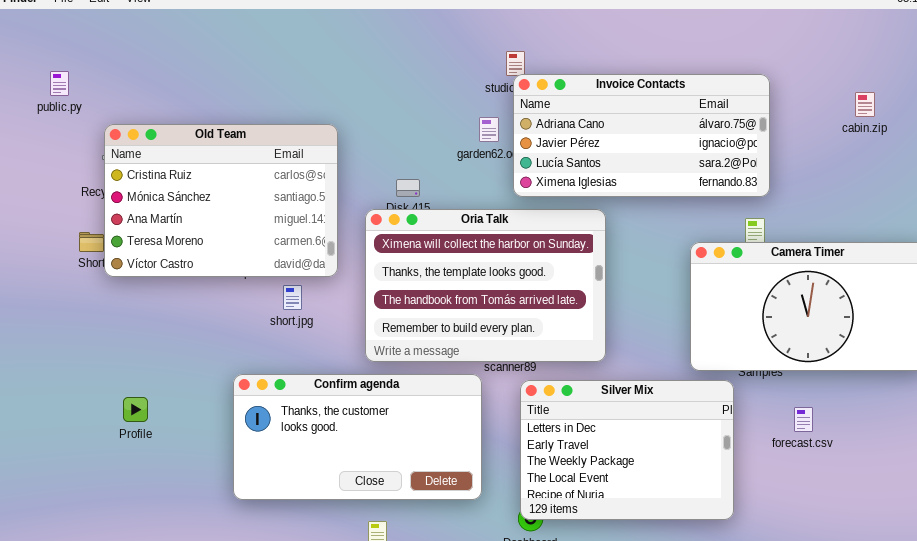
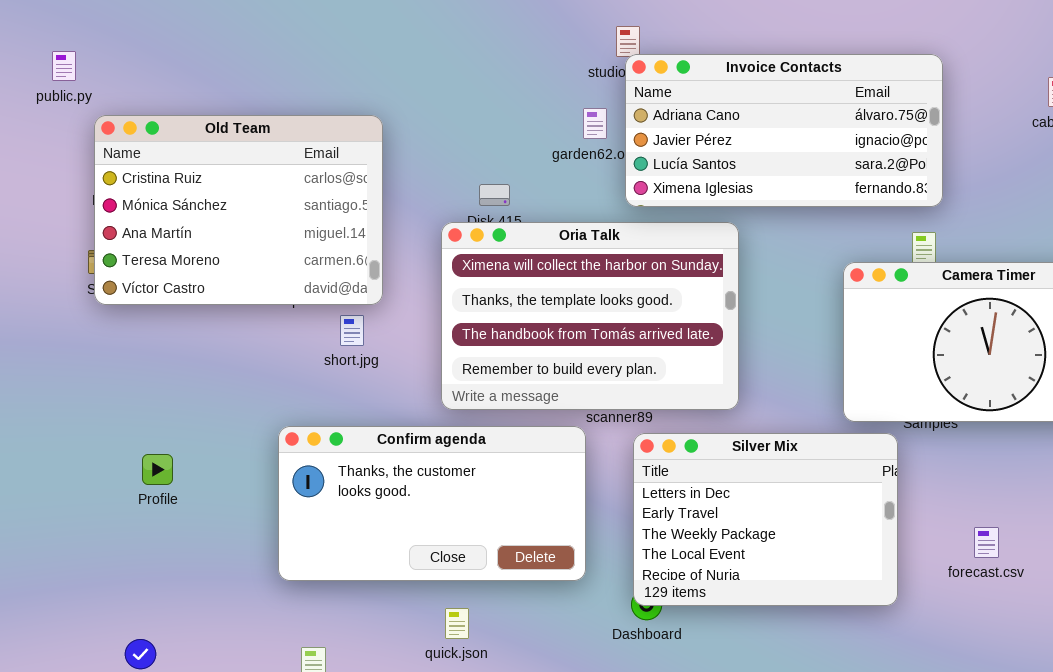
Old Team: [104,124,338,277] -> [94,115,383,305], moved
forecast.csv: [794,407,813,432] -> [974,527,999,558], moved

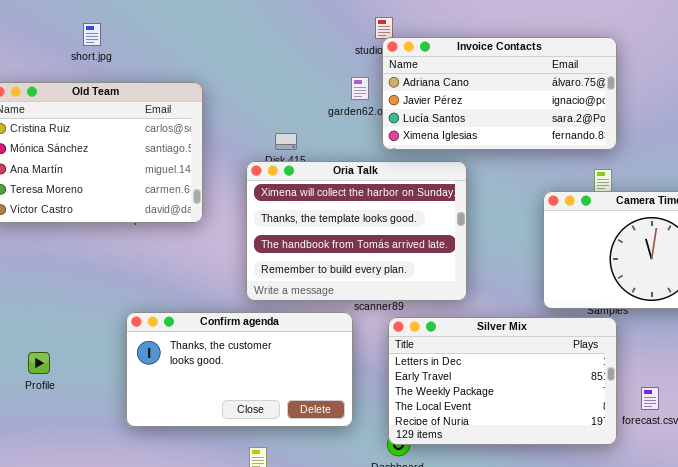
short.jpg: [340,315,364,346] -> [83,23,101,46], moved
Silver Mix: [633,433,898,606] -> [388,317,617,445], resized
Profile: [142,454,173,485] -> [28,352,50,374], moved

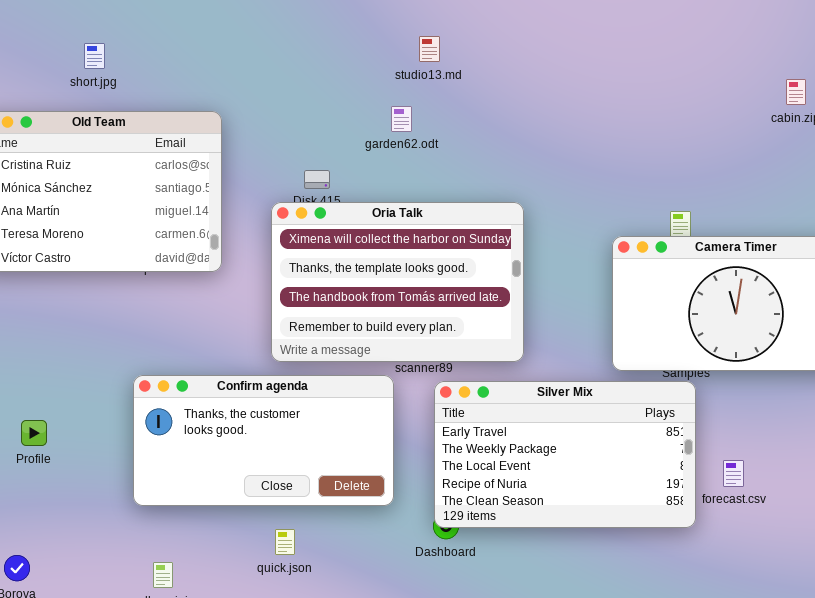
Invoice Contacts: [382,37,617,150] -> none, closed
Silver Mix: [388,317,617,445] -> [434,381,696,528], scrolled down 1 row

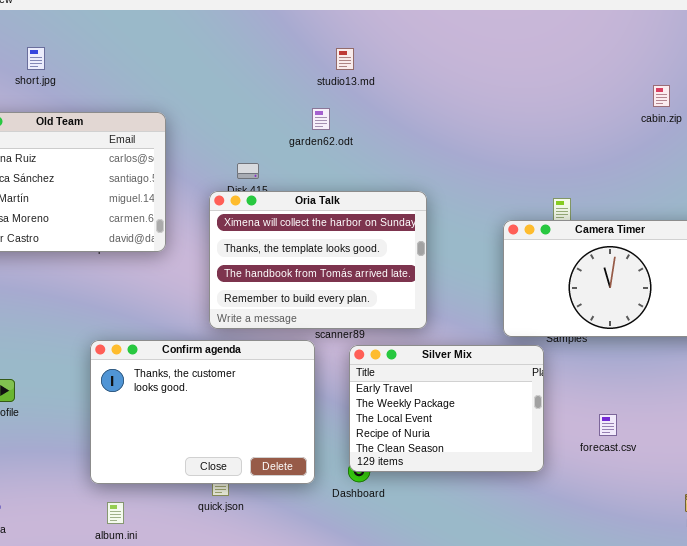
short.jpg: [84,43,105,69] -> [27,47,45,70], moved
Confirm agenda: [133,375,394,506] -> [90,340,315,484], resized
Silver Mix: [434,381,696,528] -> [349,345,544,472], resized

